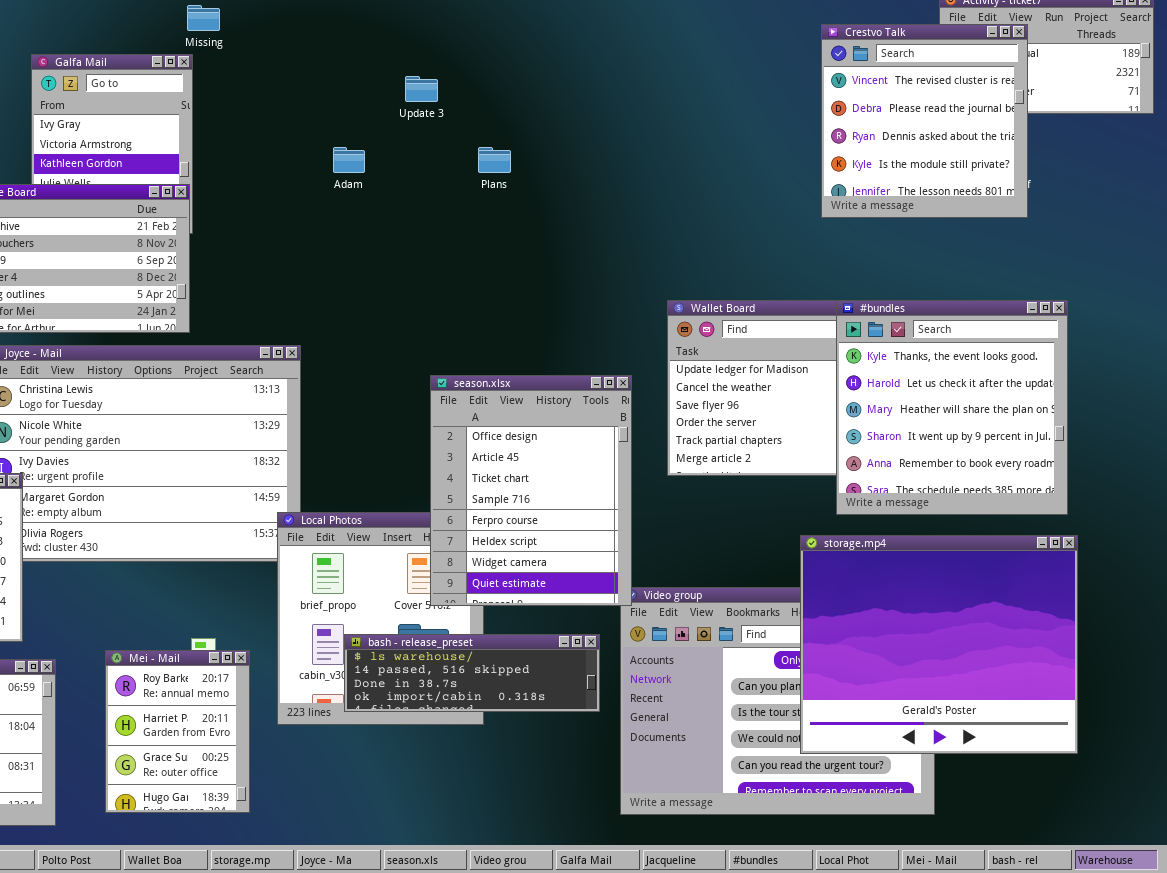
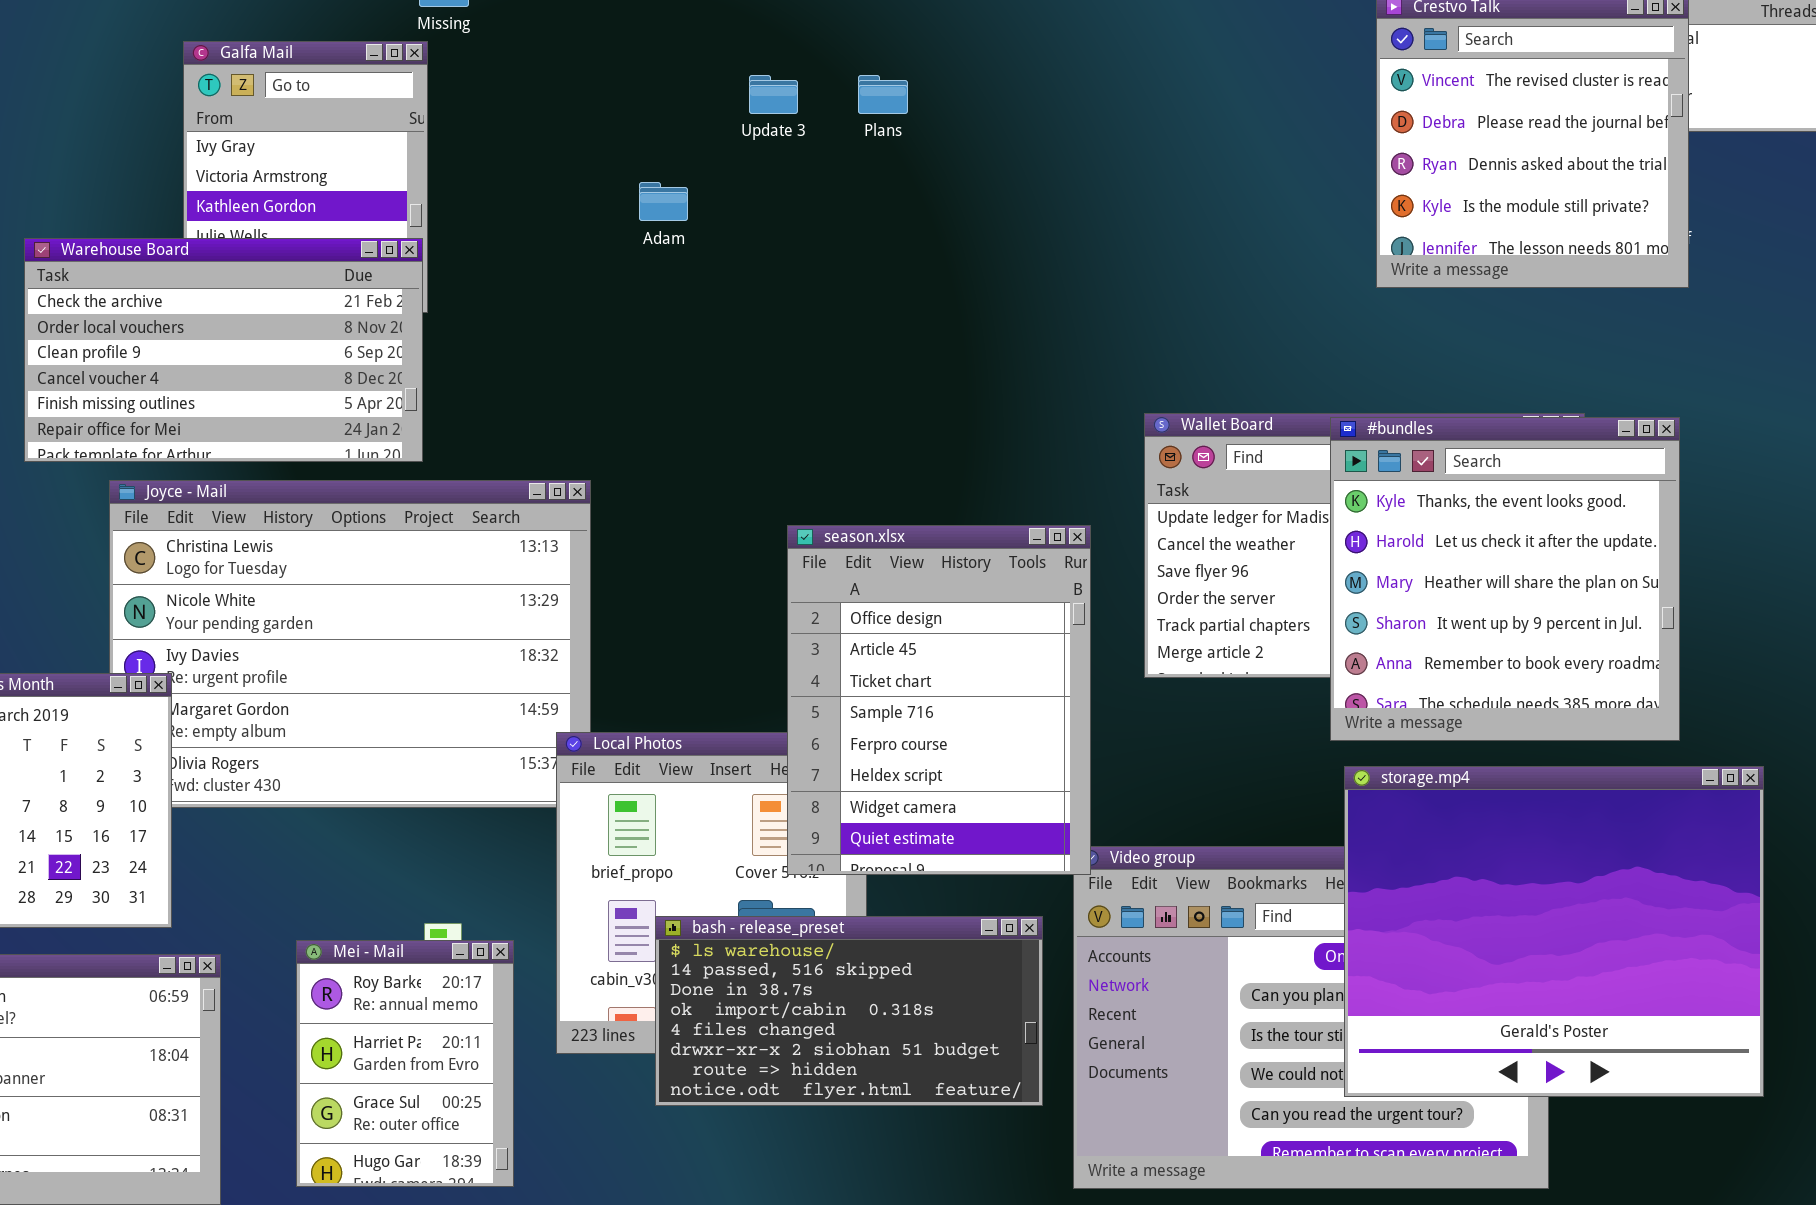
Plans: [478,147,511,173] -> [858,75,908,114], moved
#bundles: [836,300,1068,515] -> [1330,417,1680,741], moved
bash - release_preset: [344,634,600,712] -> [655,916,1043,1106], resized

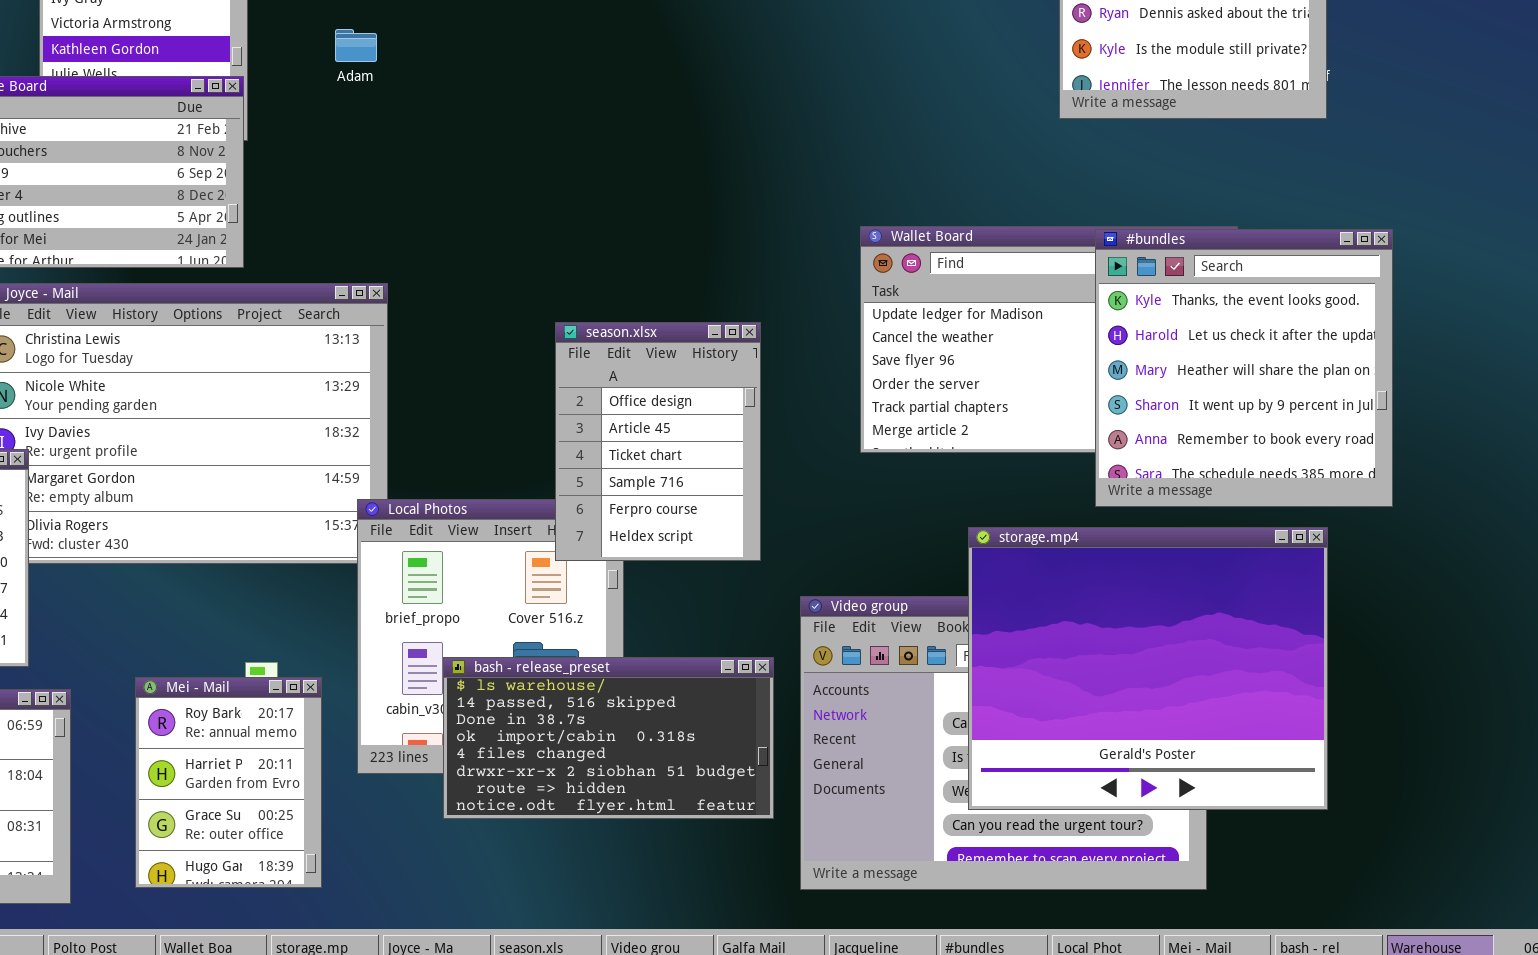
Adam: [639,182,688,221] -> [335,29,377,62], moved
#bundles: [1330,417,1680,741] -> [1095,229,1393,507], moved
season.xlsx: [787,525,1091,875] -> [555,322,761,561], resized
storage.mp4: [1344,766,1764,1097] -> [968,527,1328,810], moved

